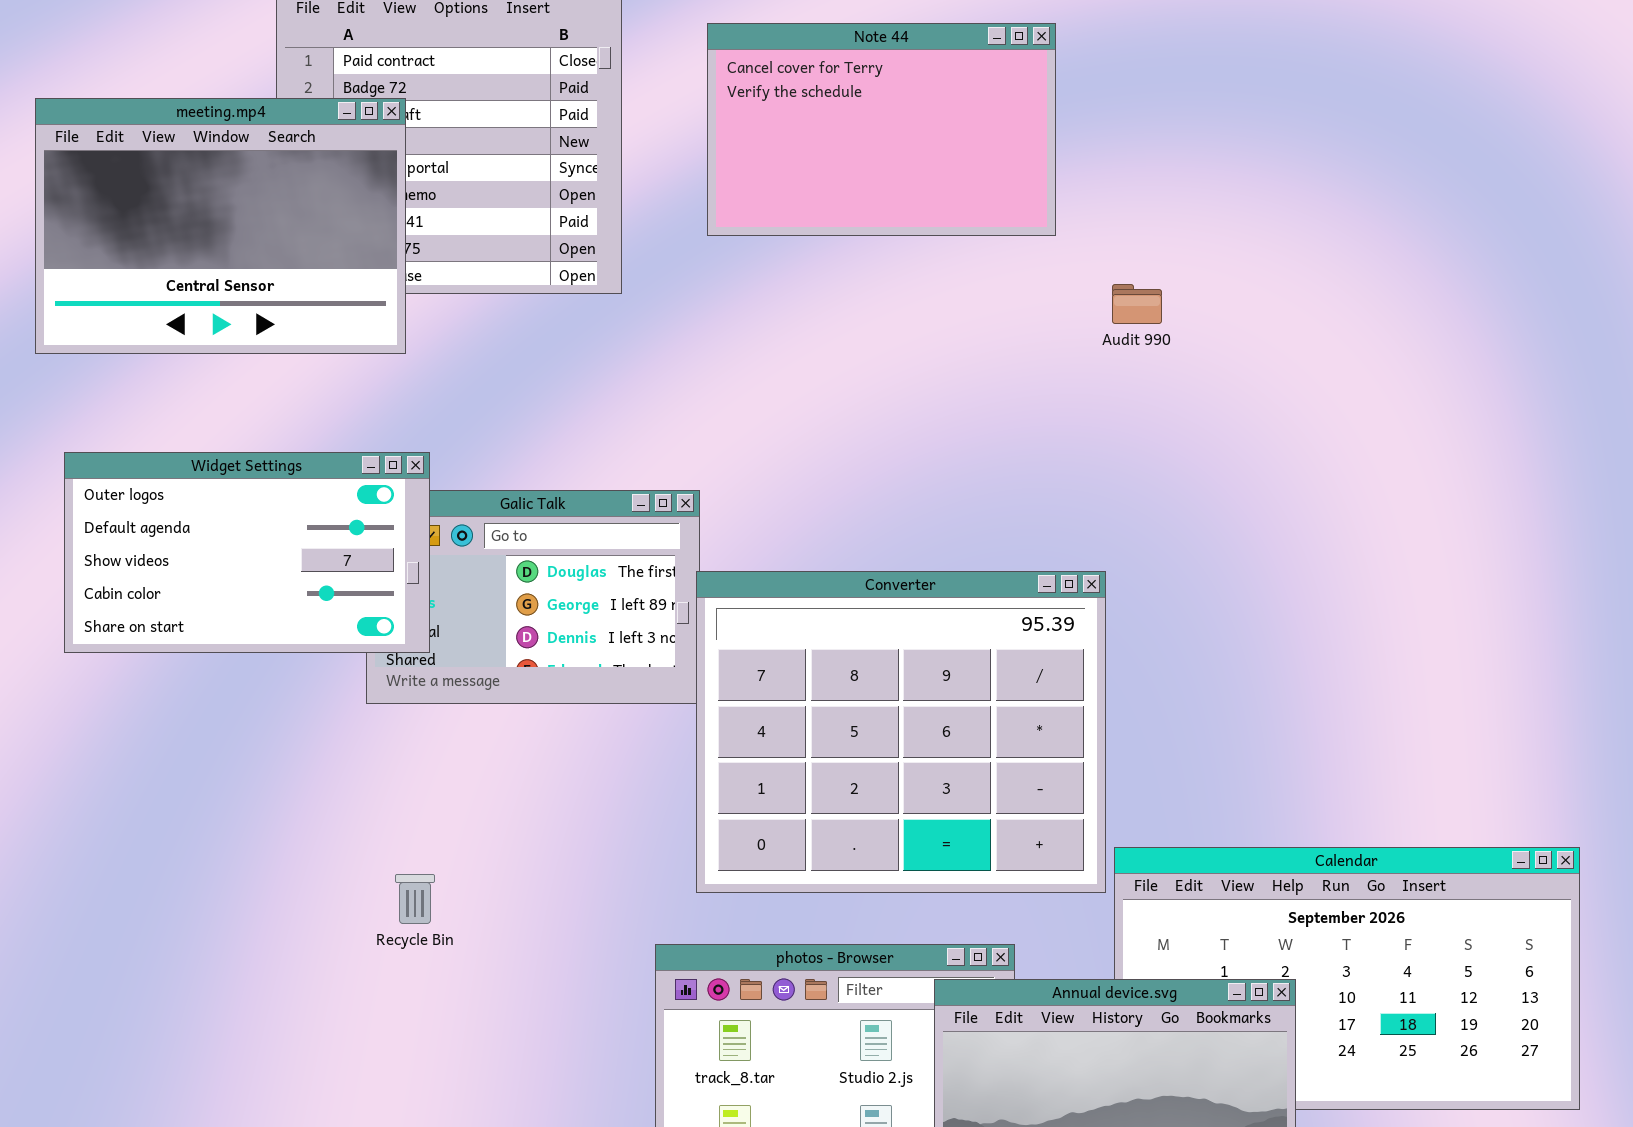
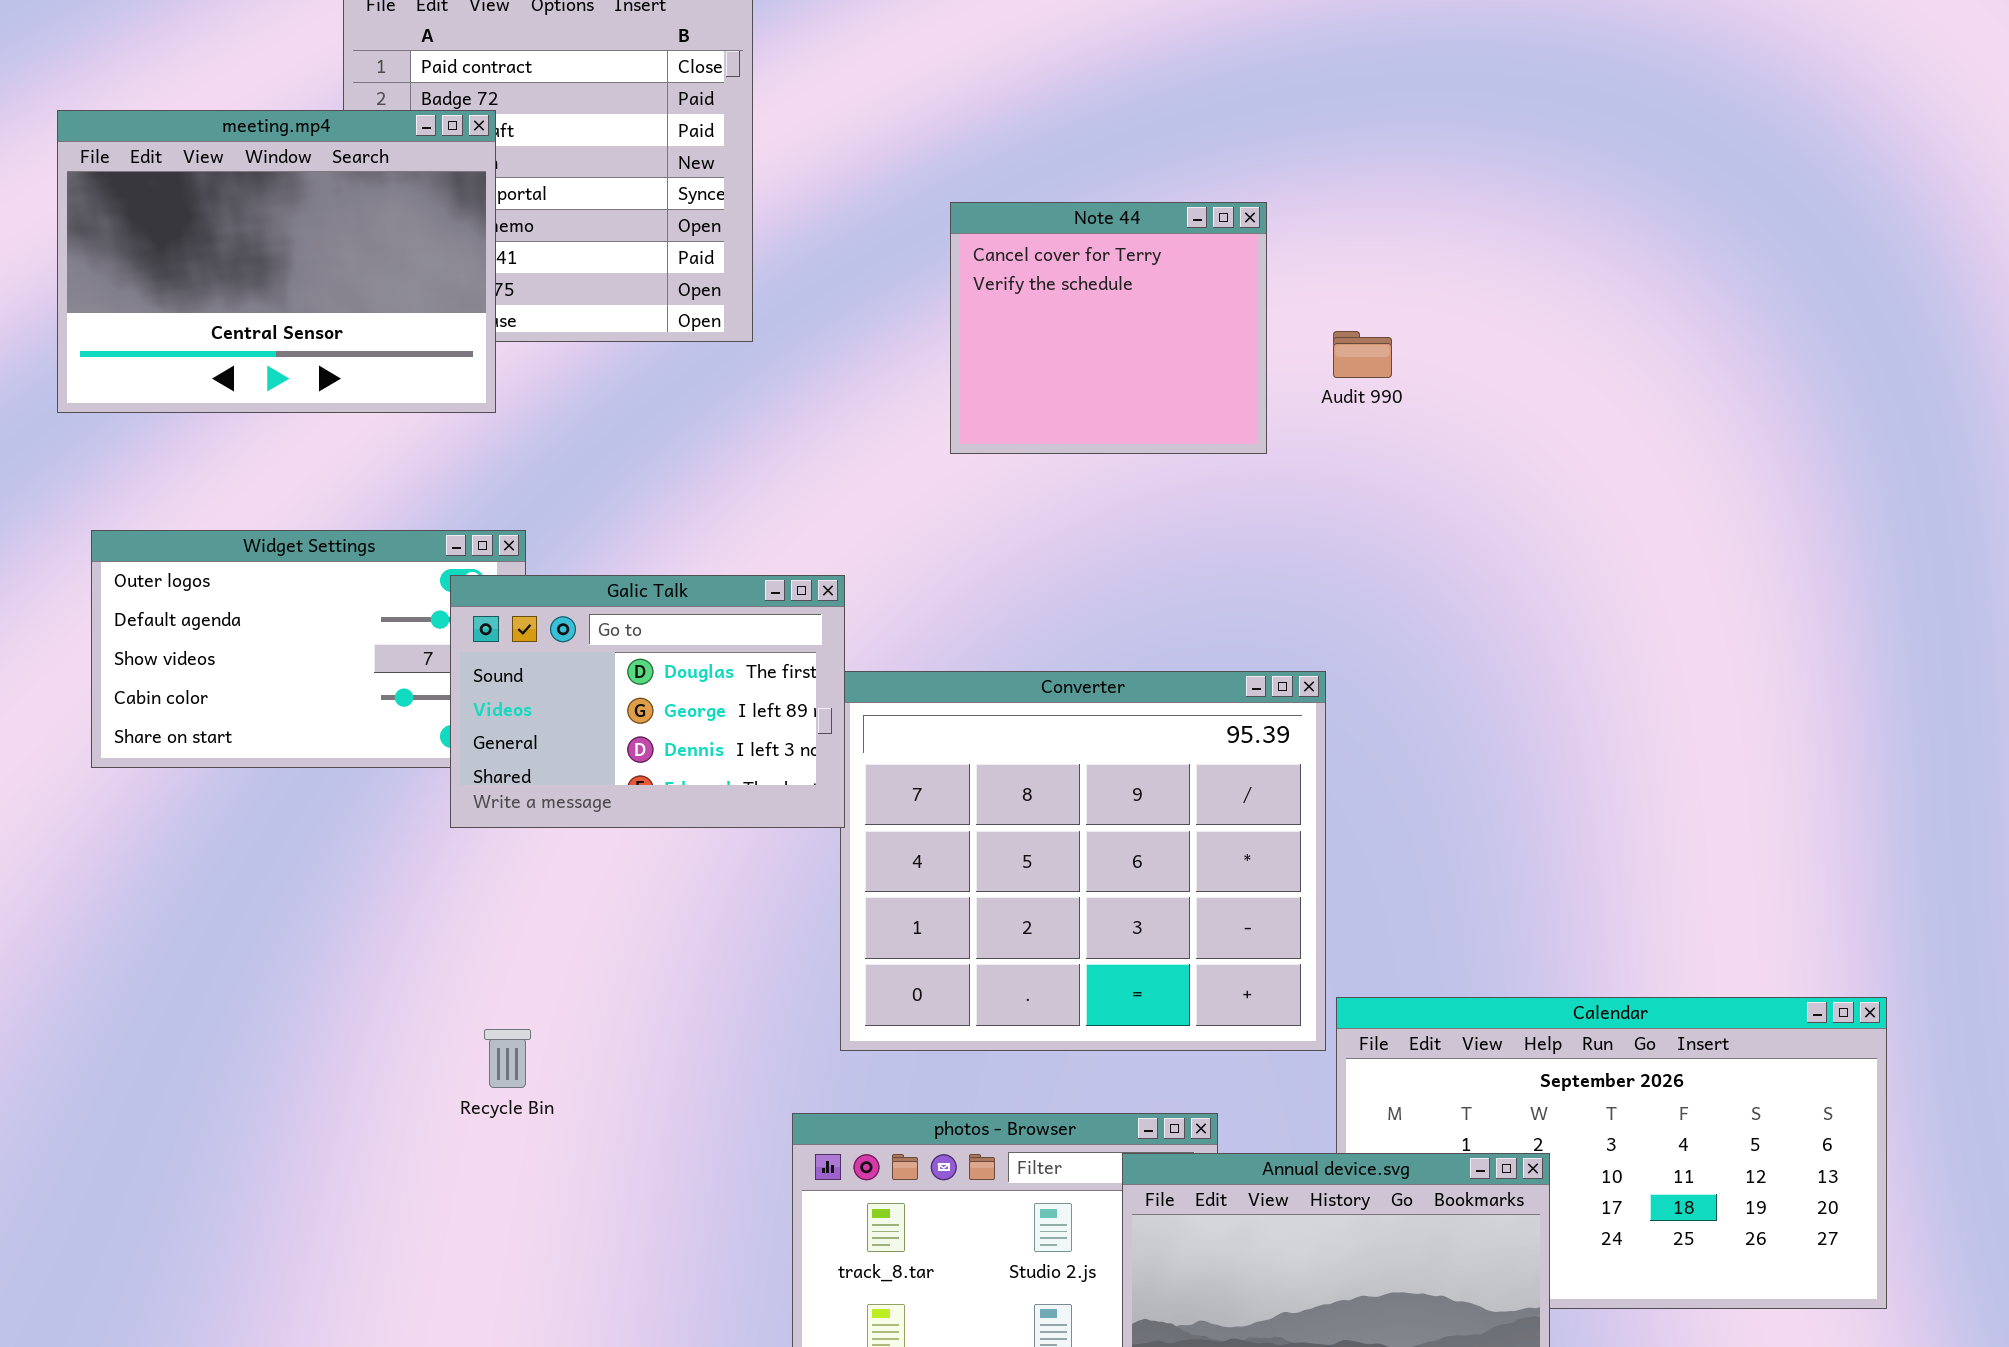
Note 44: [707,23,1056,236] -> [950,202,1267,454], moved, resized
Galic Talk: [366,490,700,704] -> [450,575,845,828], raised

